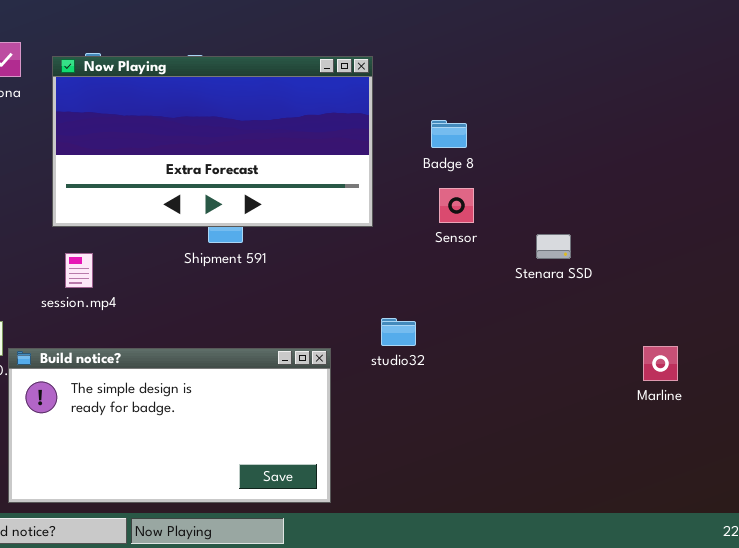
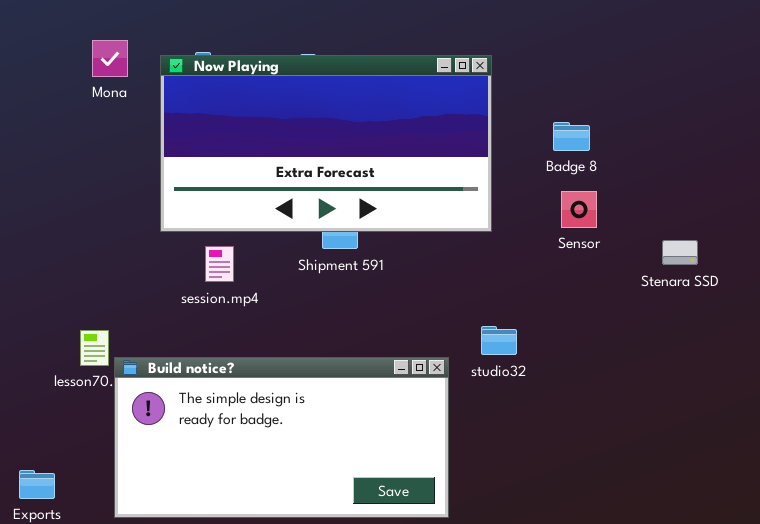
session.mp4: [65,253,93,288] -> [205,246,234,282], moved
studio32: [381,318,416,346] -> [481,326,517,355], moved

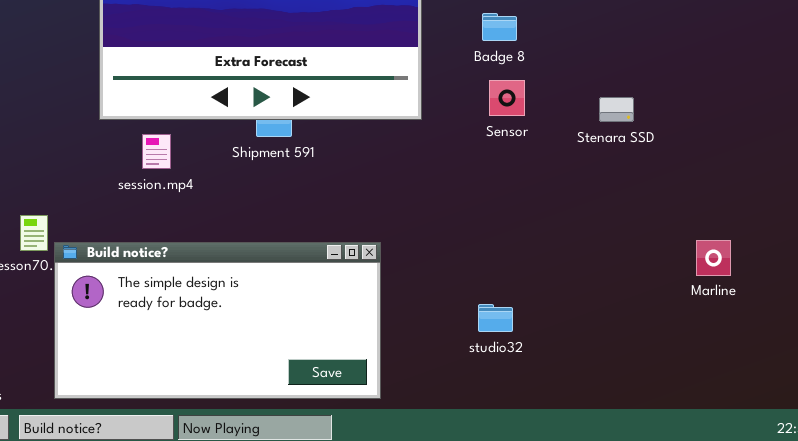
Stenara SSD: [662,240,698,265] -> [599,97,634,122], moved
studio32: [481,326,517,355] -> [478,304,513,332], moved

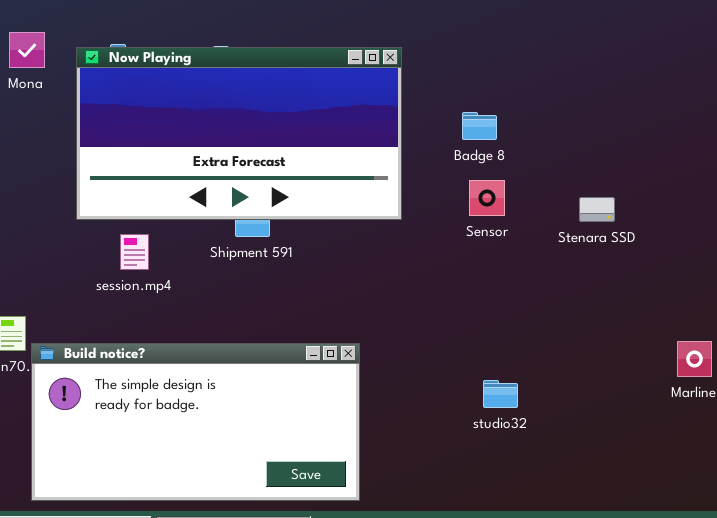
studio32: [478,304,513,332] -> [483,380,518,408], moved

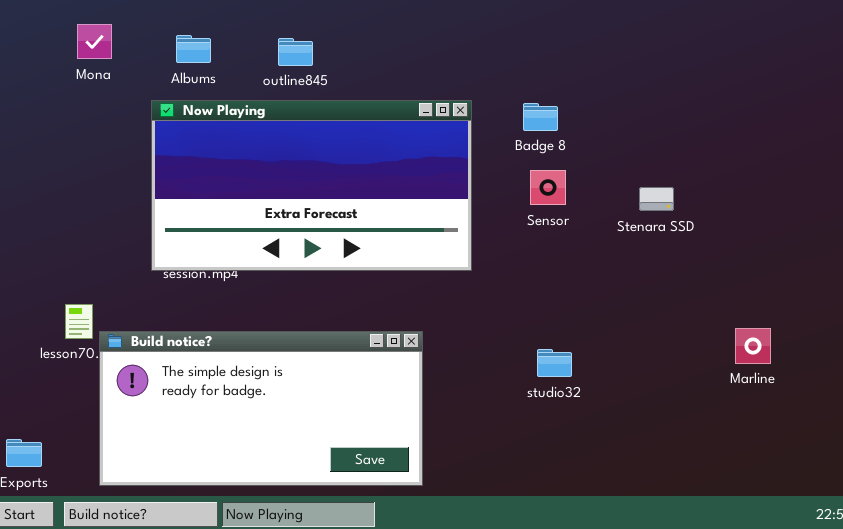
Now Playing: [76,47,402,220] -> [151,100,472,271], moved
studio32: [483,380,518,408] -> [537,349,572,377], moved

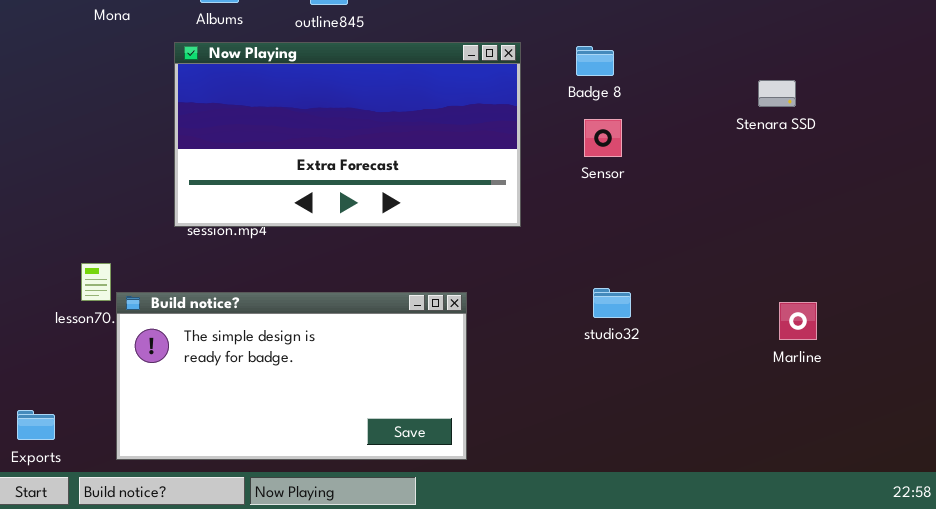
Stenara SSD: [639,187,674,211] -> [758,80,796,107], moved
Marline: [735,328,771,364] -> [779,302,817,340], moved
studio32: [537,349,572,377] -> [593,288,631,318], moved

